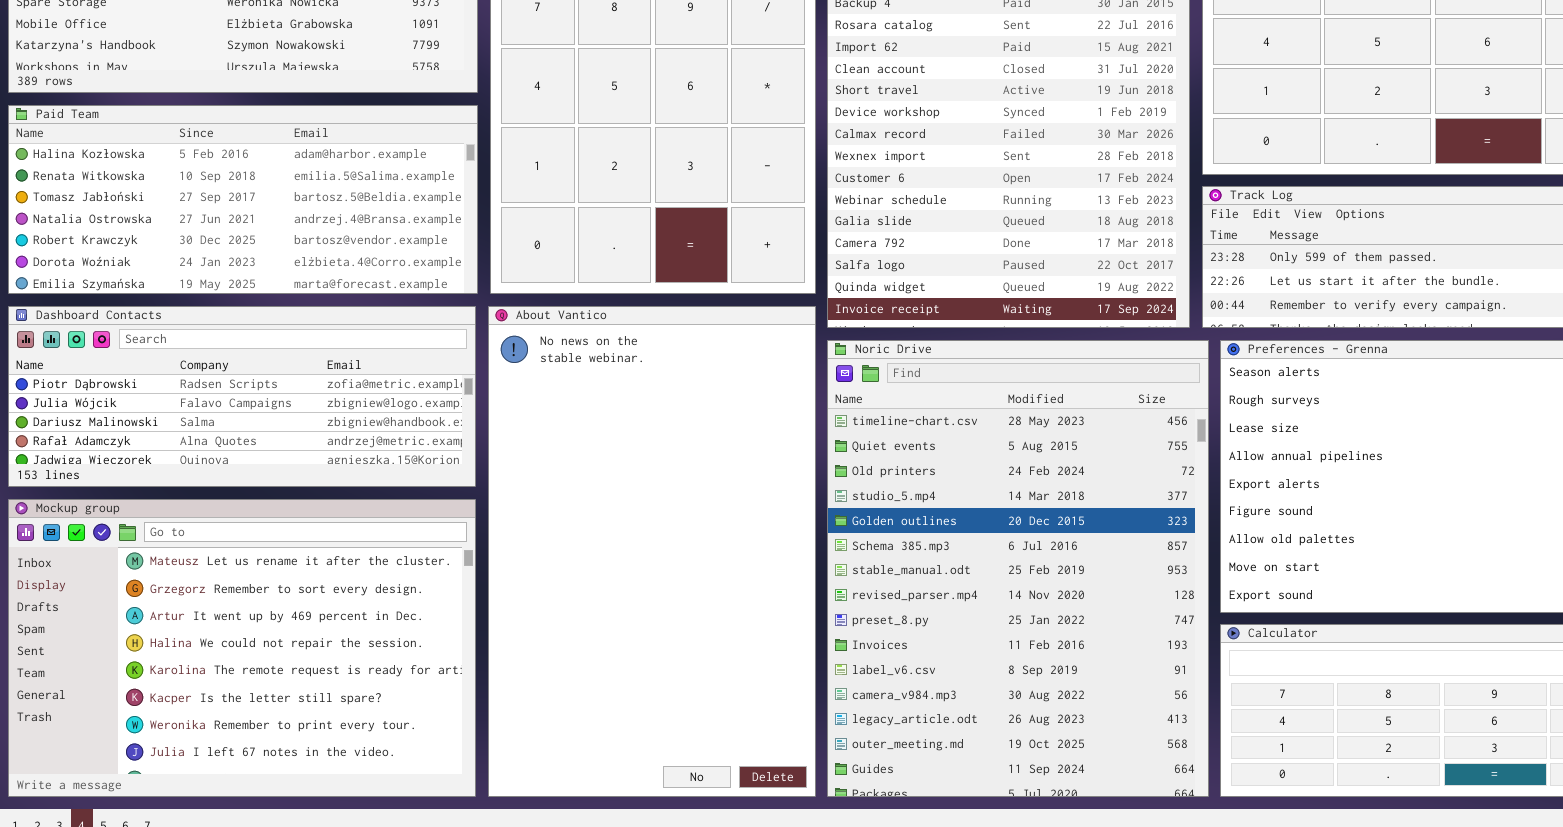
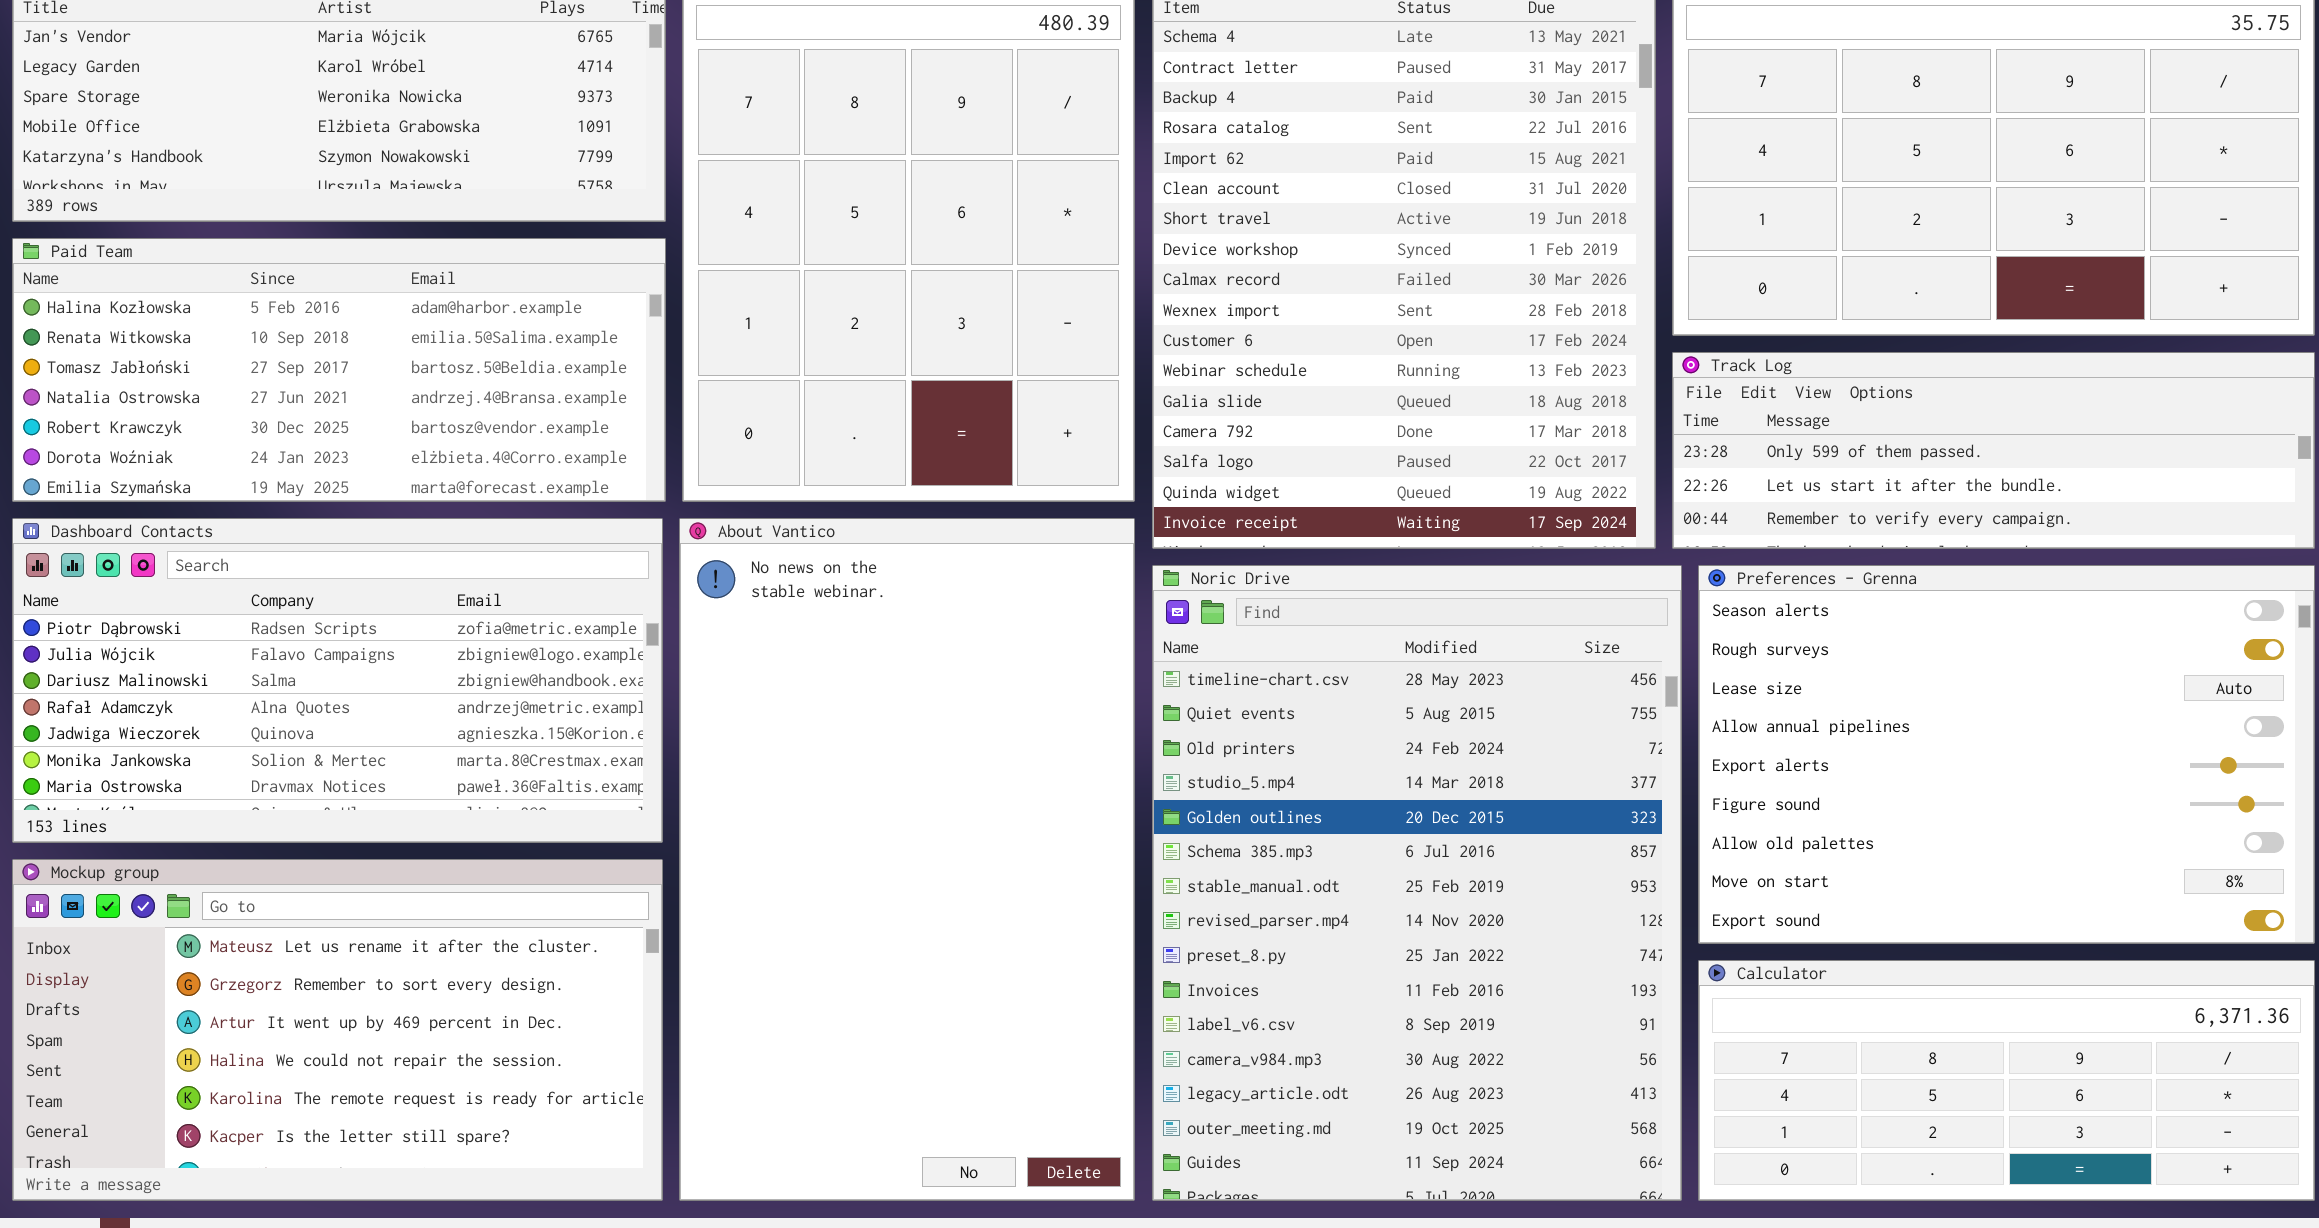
Dashboard Contacts: [8,306,476,487] -> [12,518,663,843], resized
Mockup group: [8,499,476,797] -> [12,859,663,1201], resized

